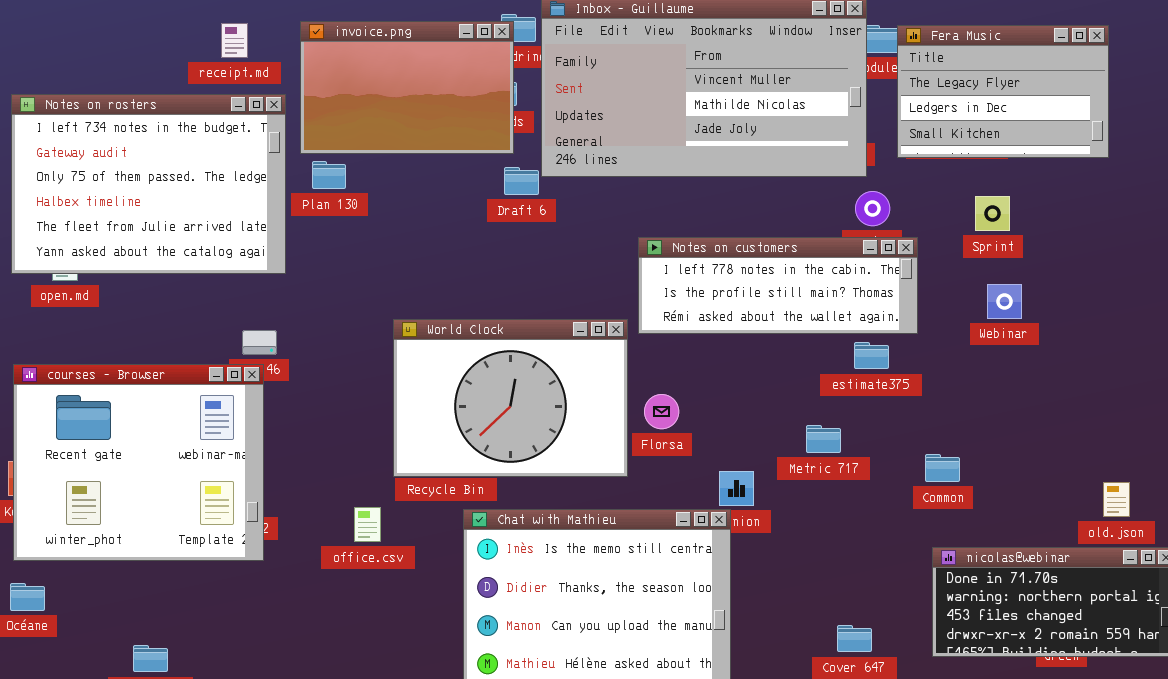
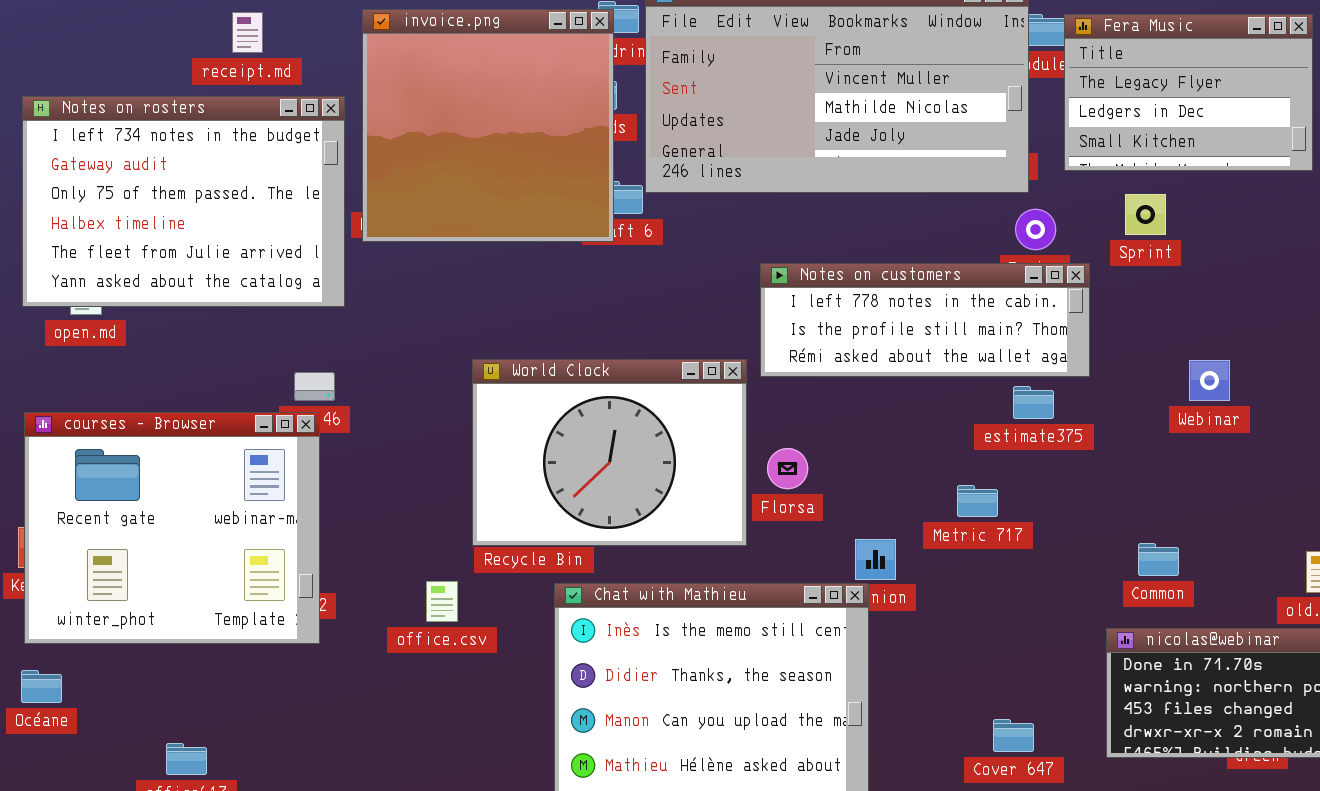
invoice.png: [300,21,514,154] -> [362,9,614,242], resized
receipt.md: [221,23,248,58] -> [232,12,263,53], moved
Sprint: [975,196,1010,231] -> [1125,194,1166,235], moved
Webinar: [987,284,1022,319] -> [1189,360,1230,401], moved
Common: [925,454,960,482] -> [1138,543,1179,576], moved

